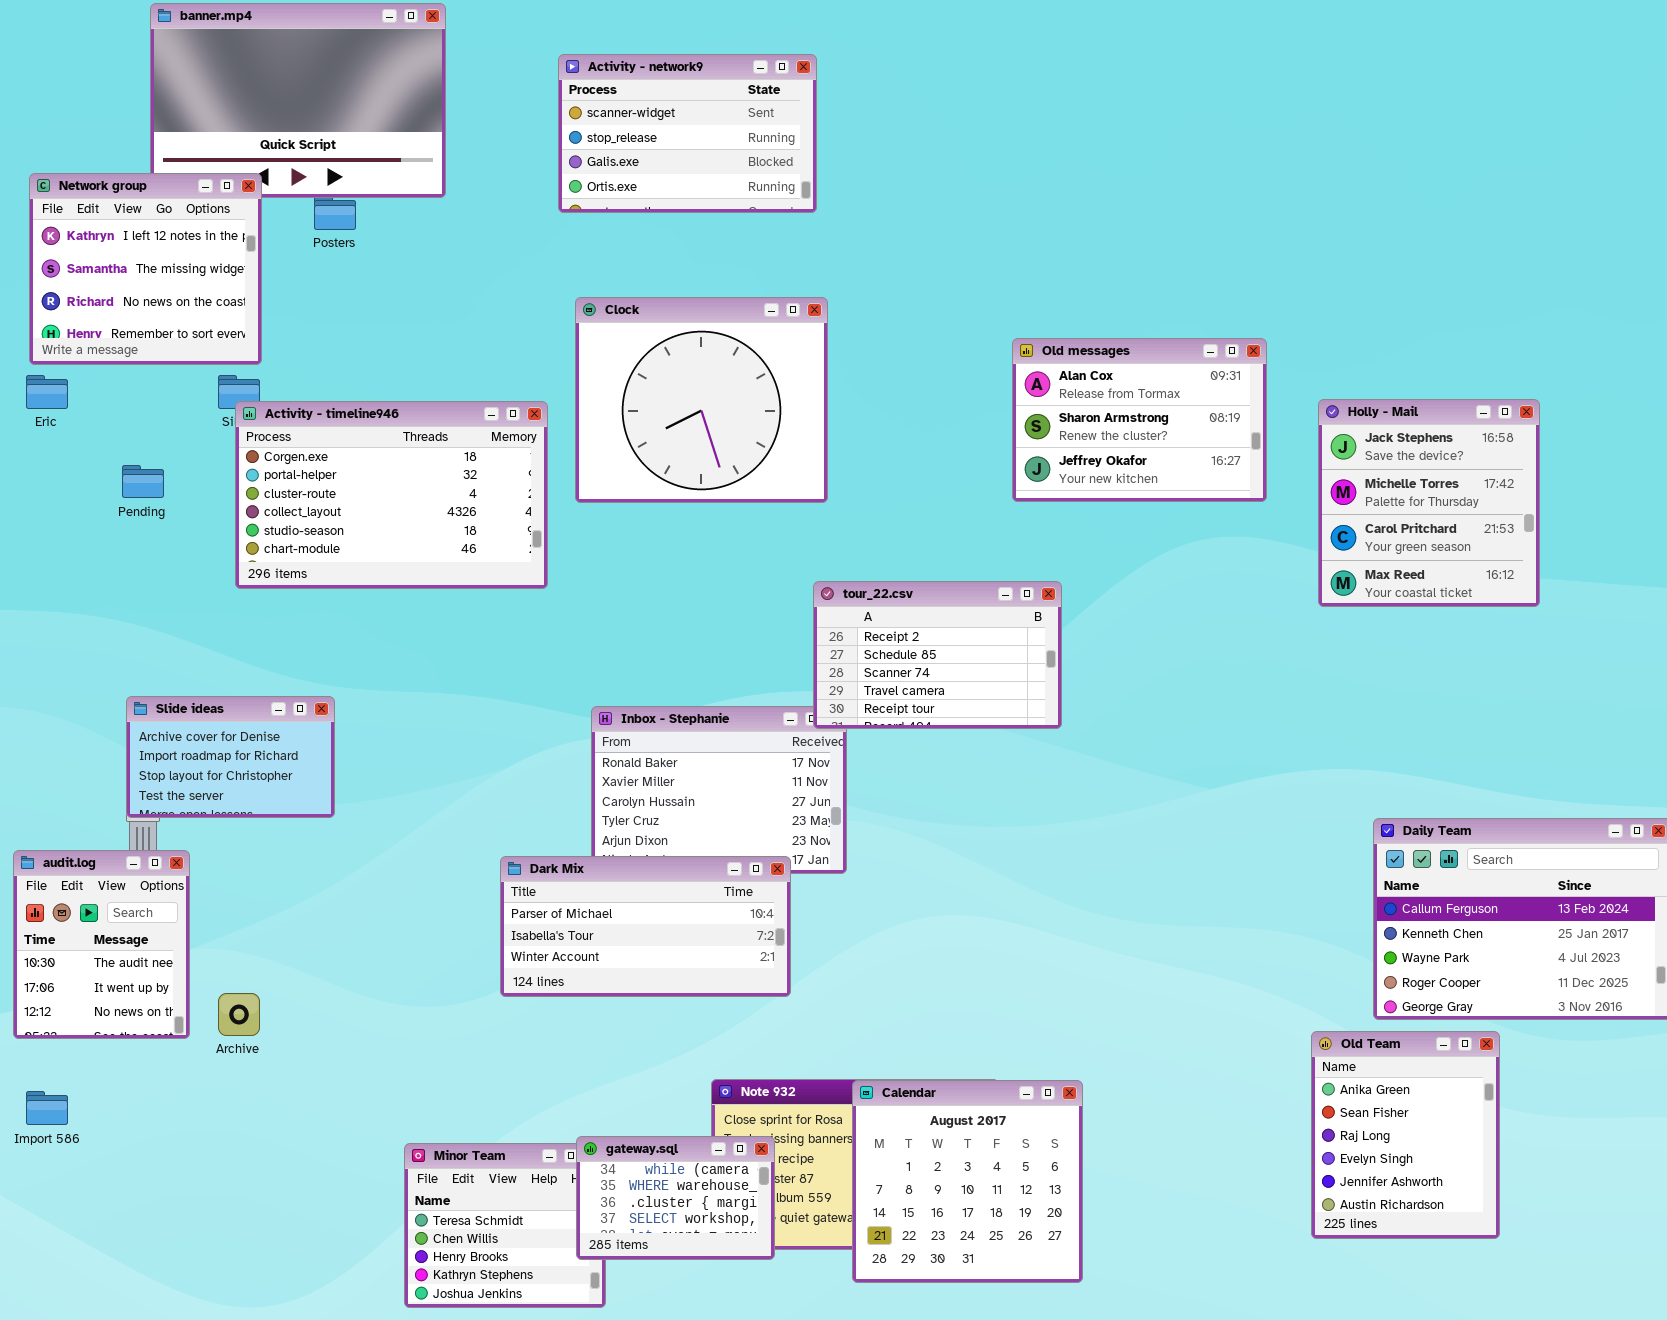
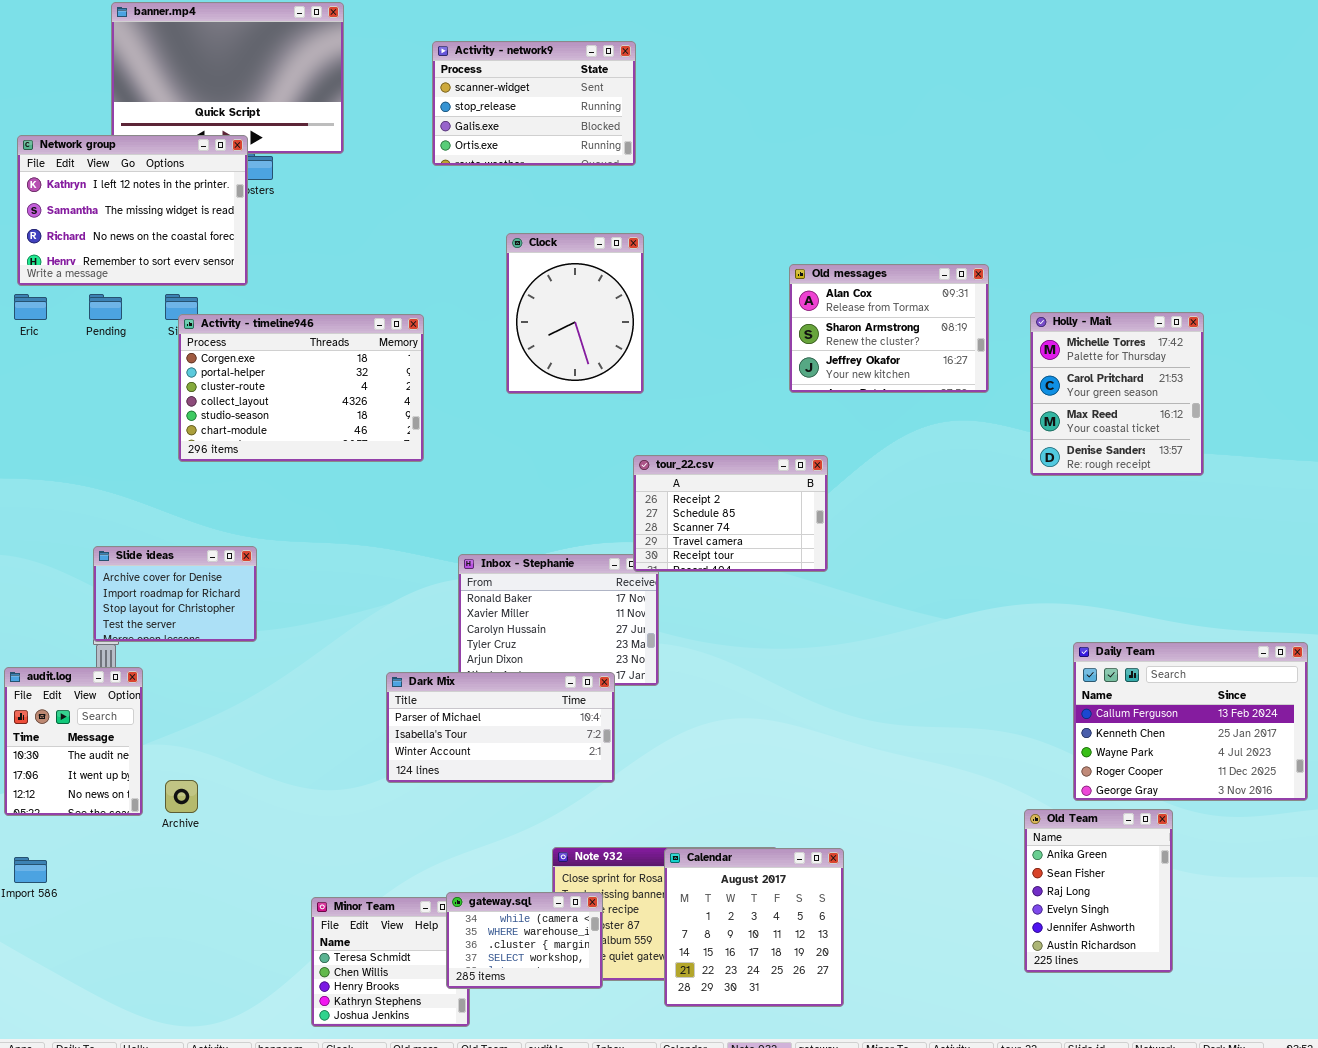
Network group: [29,173,262,365] -> [17,135,248,286], resized
Clock: [575,297,828,503] -> [506,233,644,394], resized
Holly - Mail: [1318,399,1540,607] -> [1030,312,1204,476], scrolled down 1 row
Pending: [122,465,164,498] -> [89,294,122,320], moved

